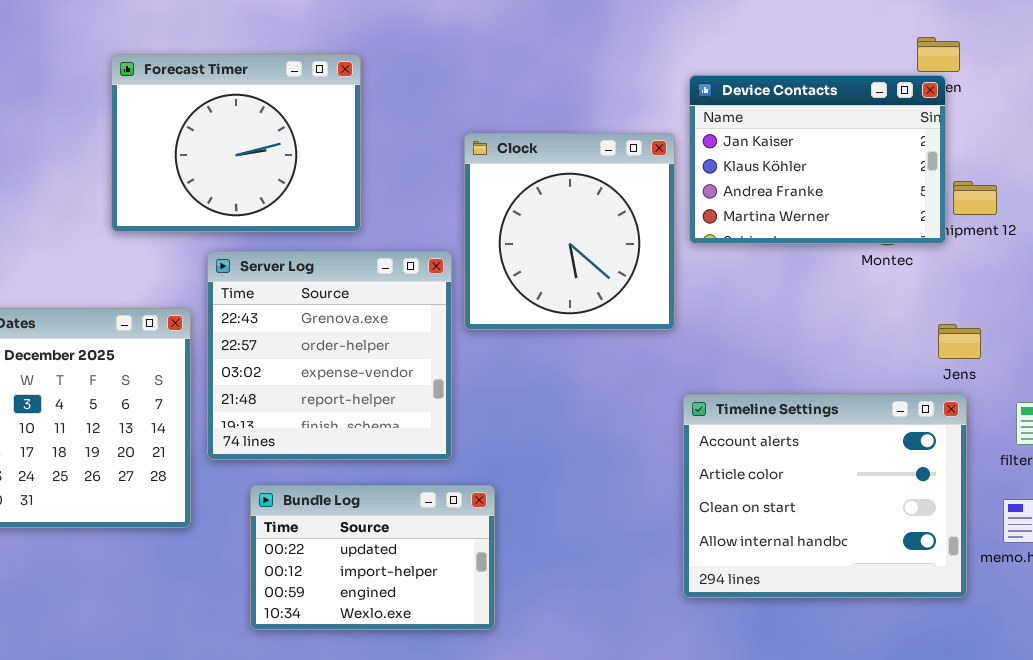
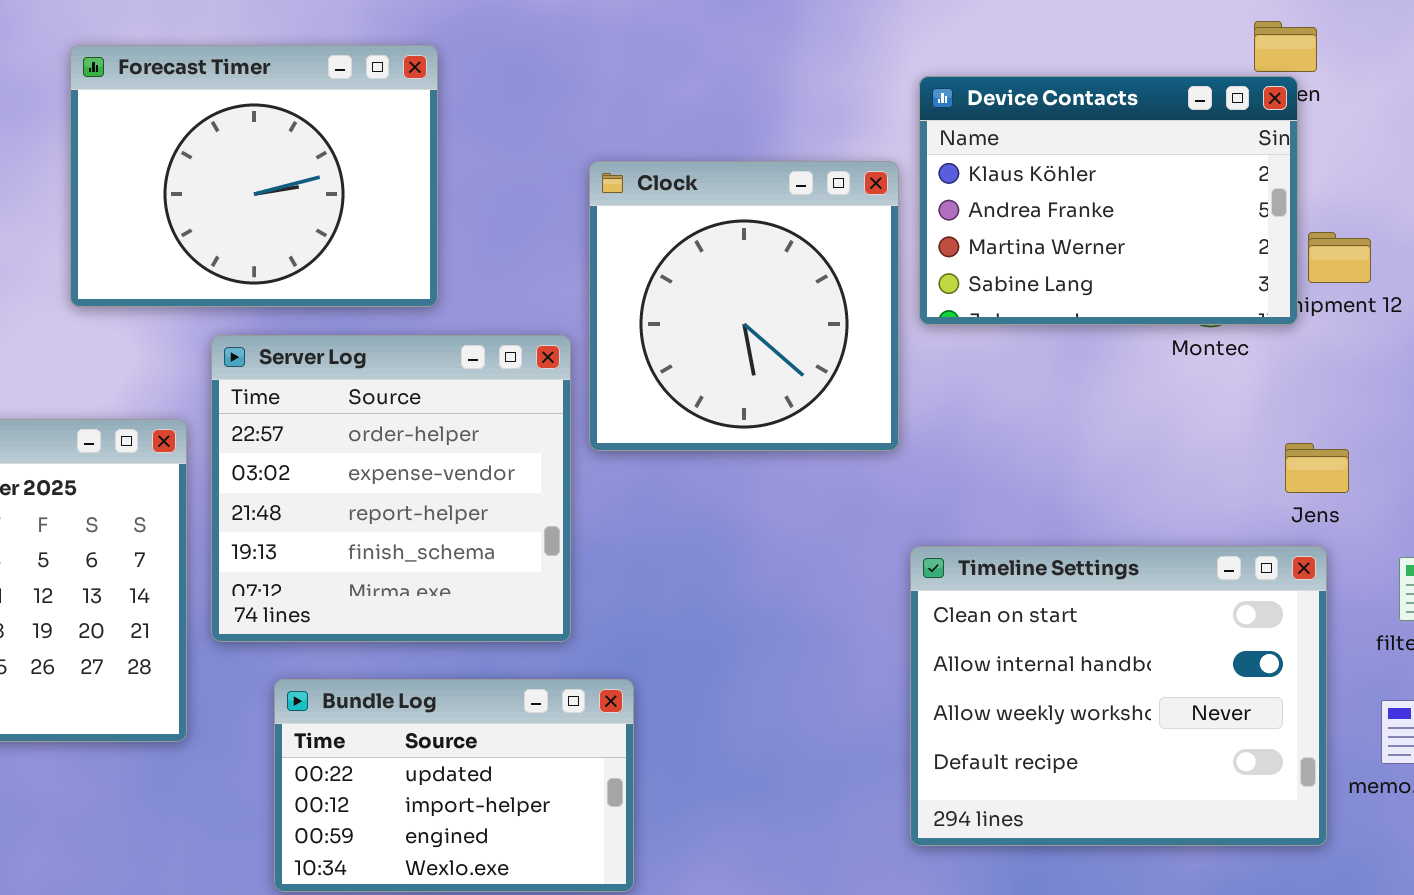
Device Contacts: [689,75,946,244] -> [919,76,1298,325], scrolled down 1 row
Server Log: [207,251,452,460] -> [211,335,571,642], scrolled down 1 row
Timeline Settings: [683,394,967,598] -> [910,546,1327,846], scrolled down 2 rows

